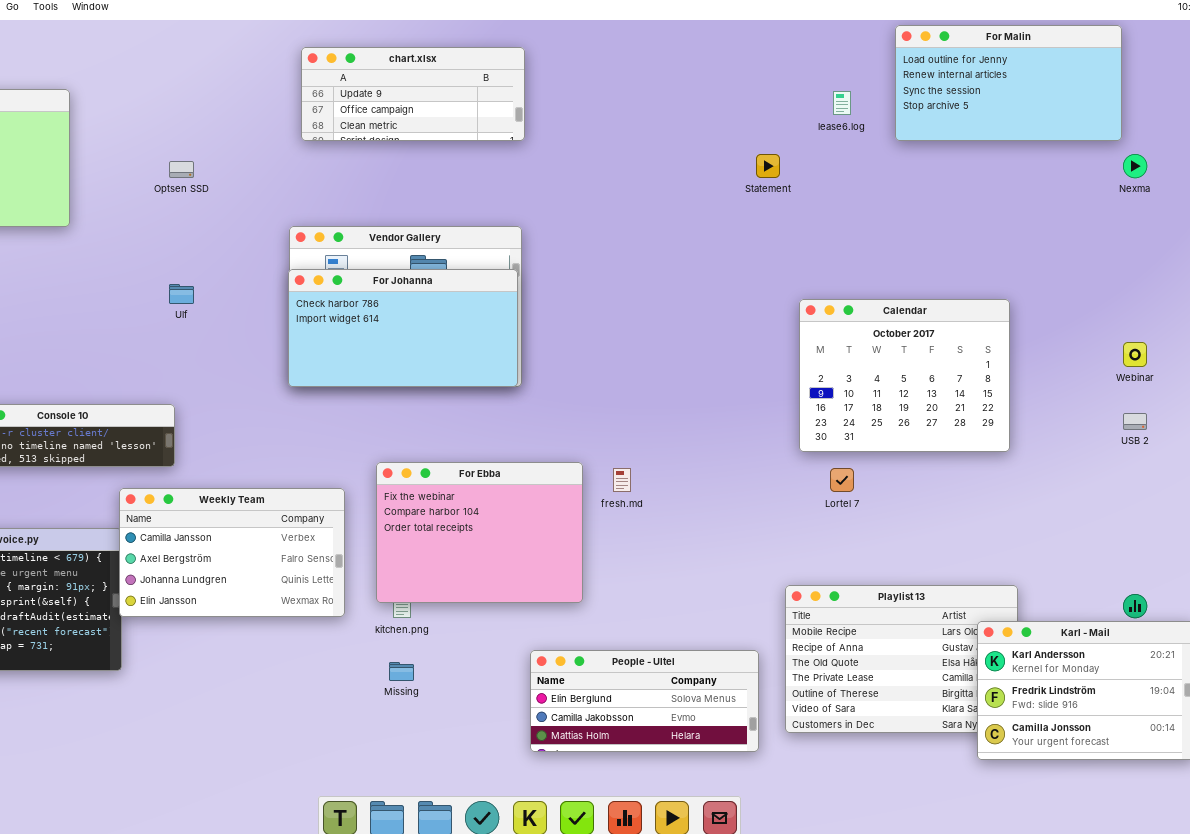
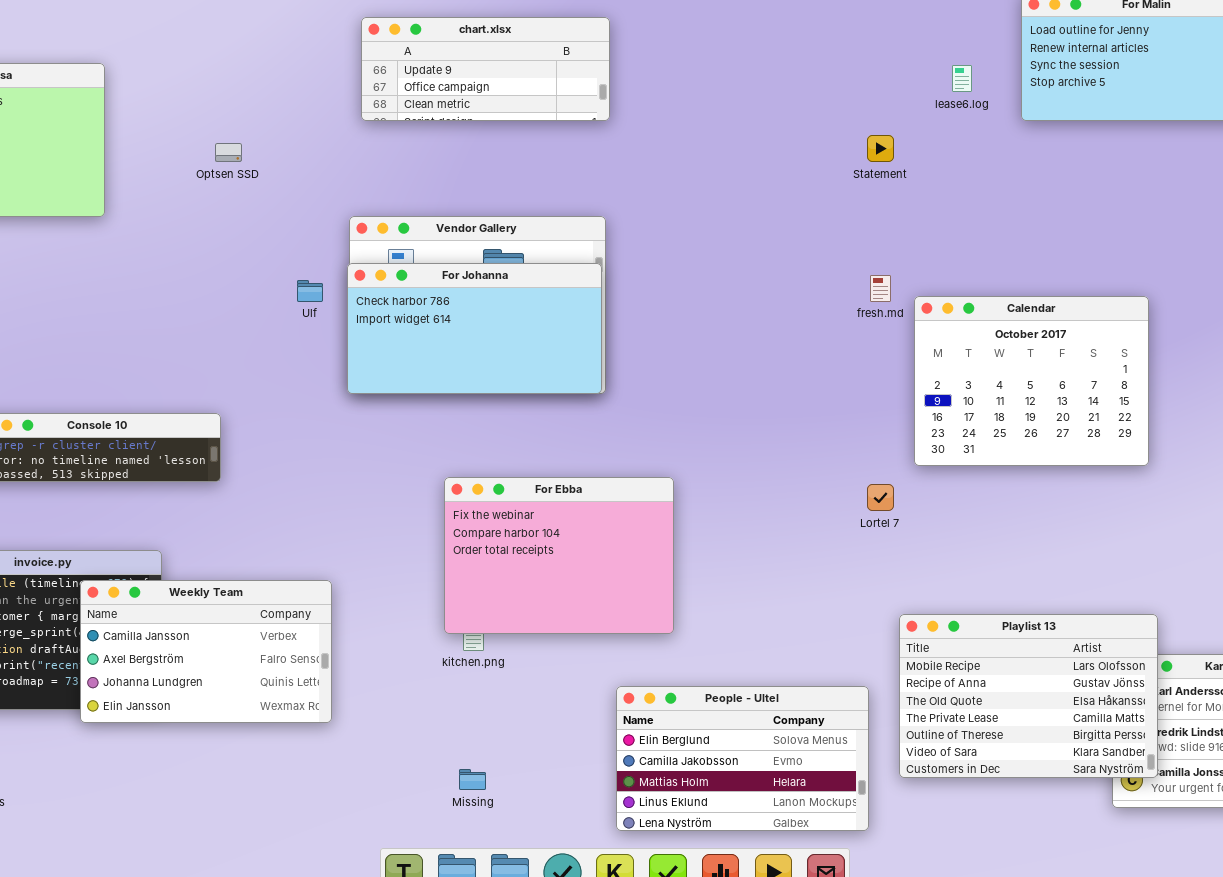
Ulf: [169,284,194,304] -> [297,280,323,302], moved
fresh.md: [613,468,631,492] -> [870,275,891,302], moved
Lortel 7: [830,468,854,492] -> [867,484,894,511], moved
Weekly Team: [119,488,345,617] -> [80,580,332,723], moved
Playlist 13: [785,585,1018,733] -> [899,614,1158,778], raised
People - Ultel: [530,650,759,752] -> [616,686,869,831], resized
Missing: [389,662,414,681] -> [459,769,486,790], moved

